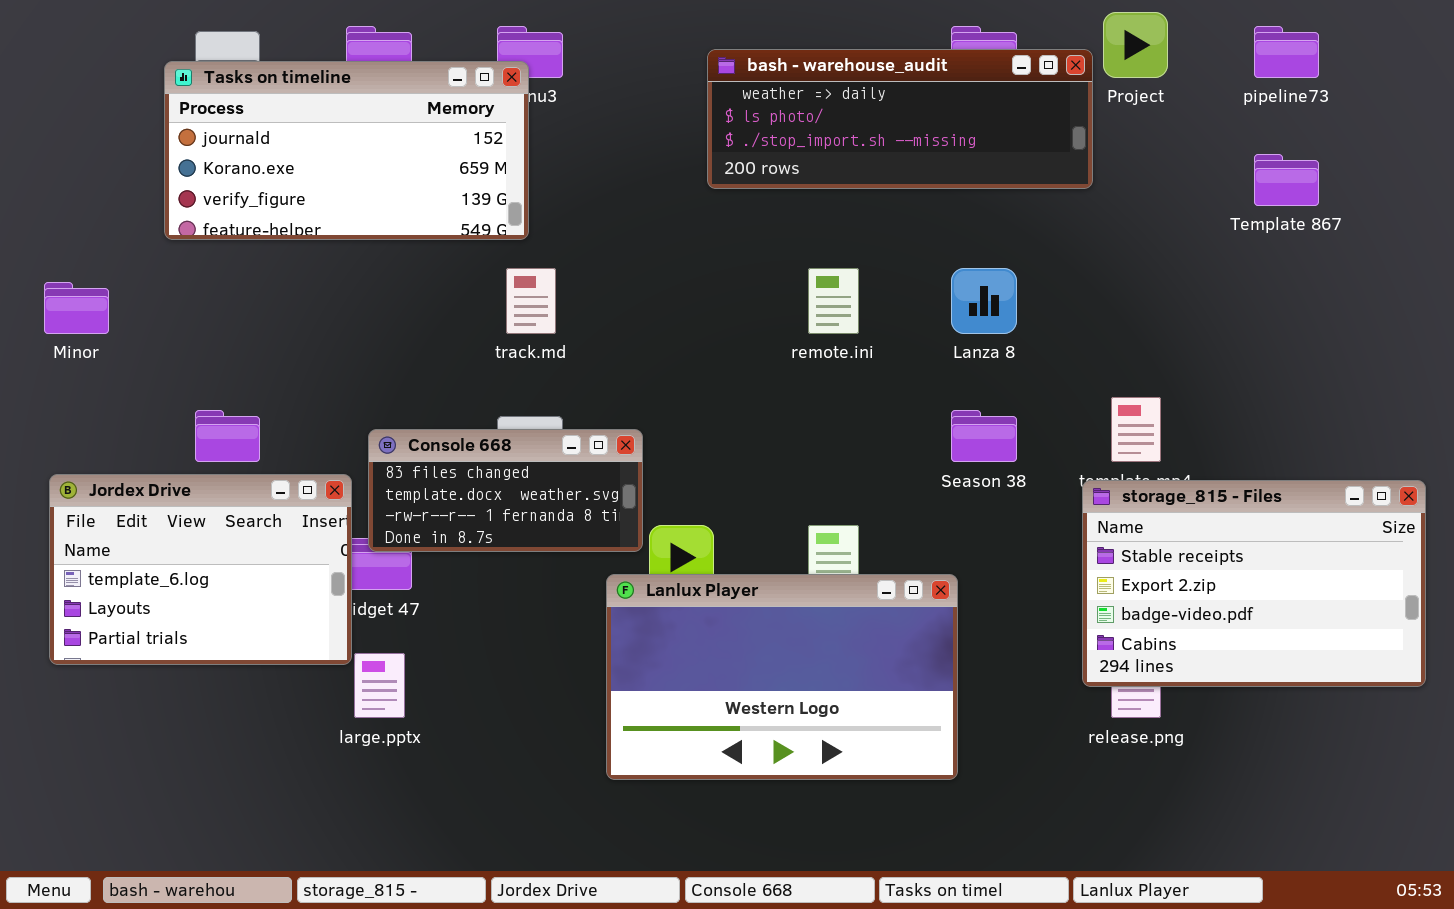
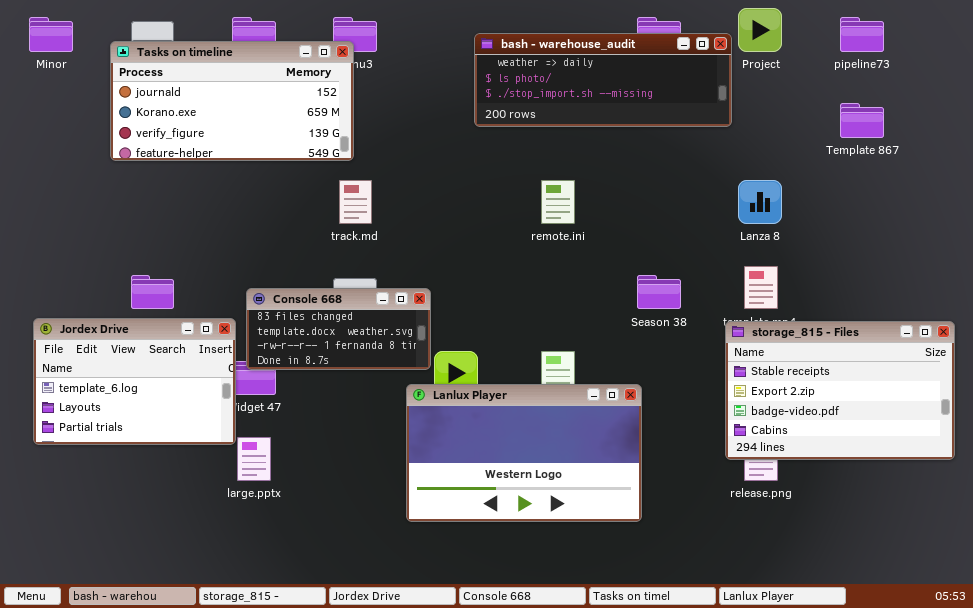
Lanza 8: [951,268,1017,334] -> [738,180,782,224], moved
Minor: [44,282,109,334] -> [29,17,73,52], moved

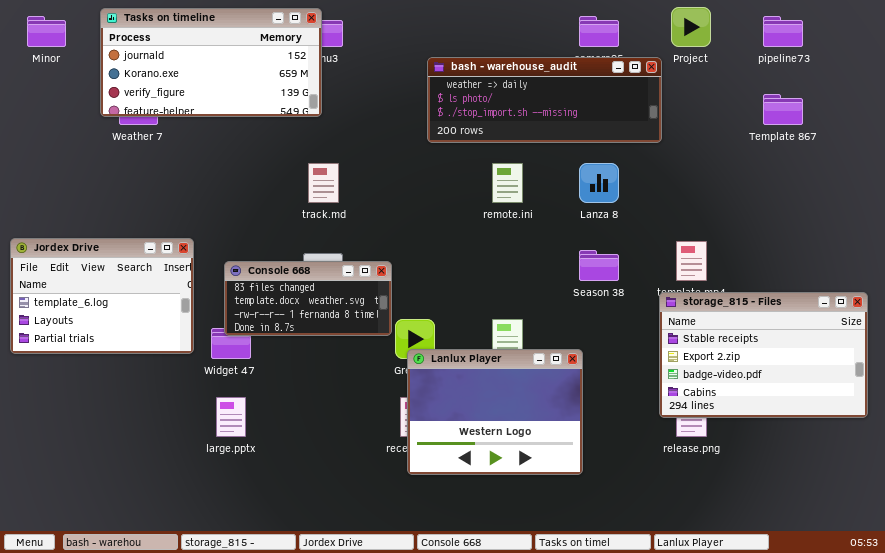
bash - warehouse_audit: [474,33,732,127] -> [427,57,662,143], moved
Tasks on timeline: [110,41,354,161] -> [100,8,322,117], moved
Lanza 8: [738,180,782,224] -> [579,163,619,203], moved
Jordex Drive: [33,318,236,445] -> [10,238,194,354], moved
Lanlux Player: [406,384,642,522] -> [407,349,583,475], resized

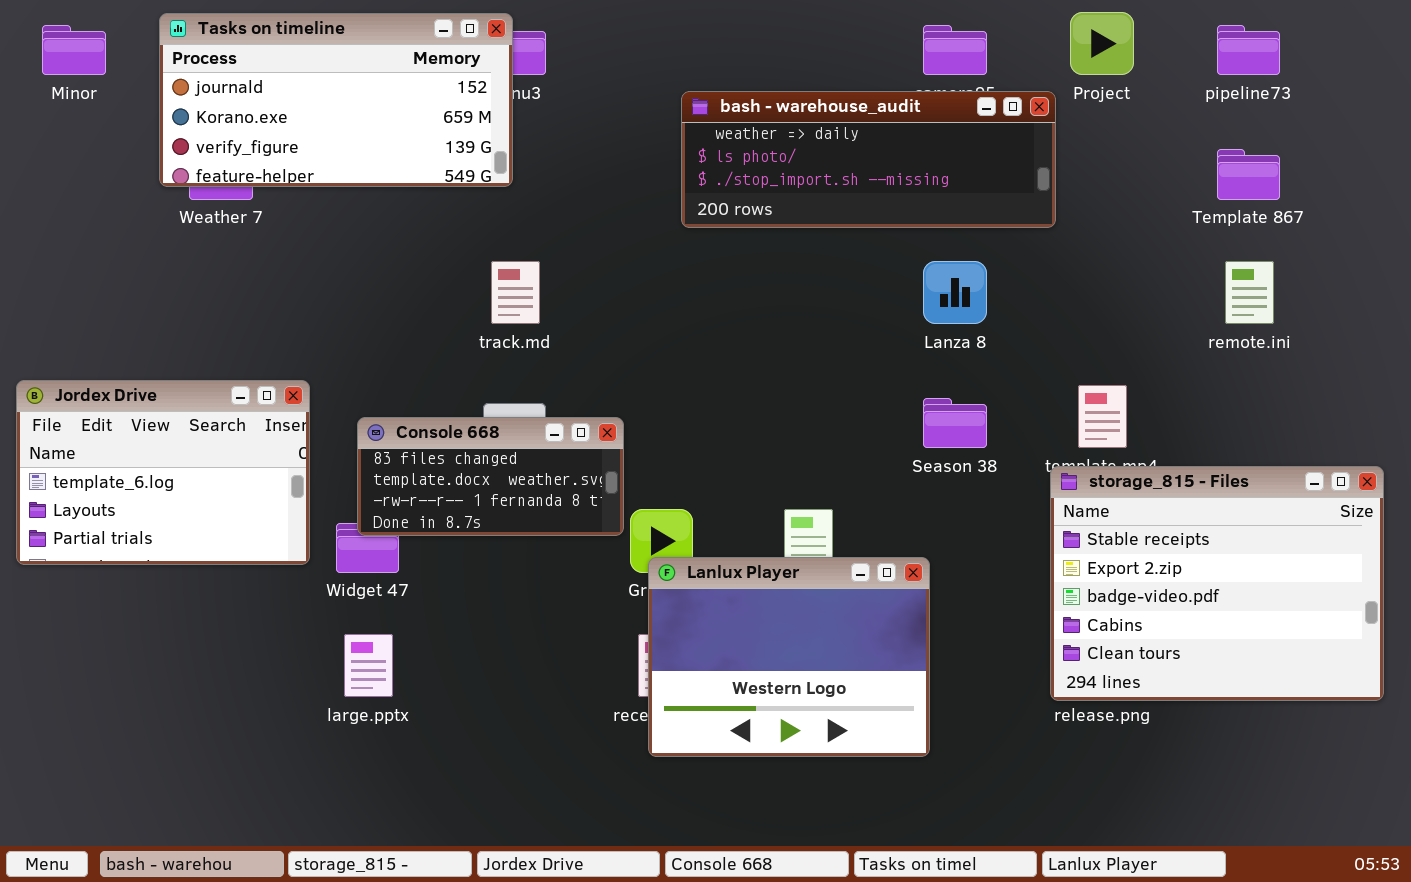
remote.ini: [492,163,523,203] -> [1225,261,1274,324], moved
storage_815 - Files: [659,292,868,418] -> [1050,466,1384,701], resized

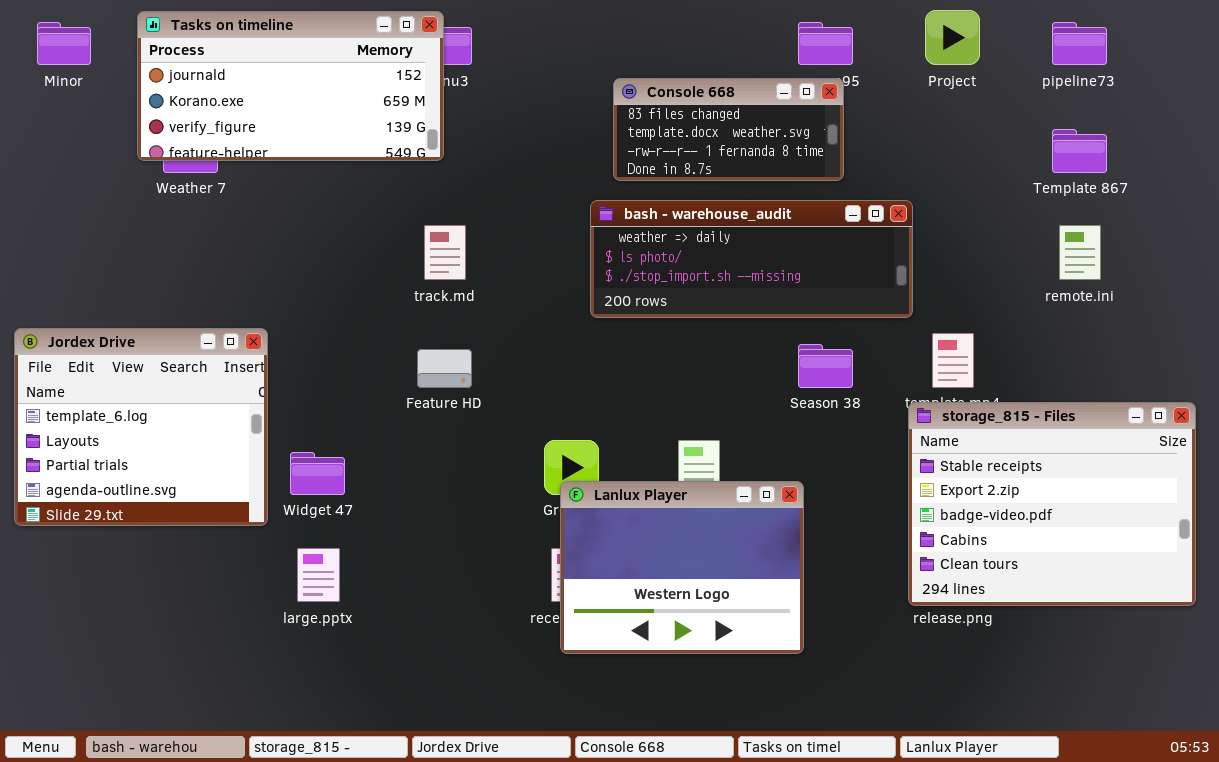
bash - warehouse_audit: [681,91,1056,228] -> [590,200,913,318], moved
Jordex Drive: [16,380,310,565] -> [14,328,268,526], resized
Console 668: [357,417,624,536] -> [613,78,844,181], moved

